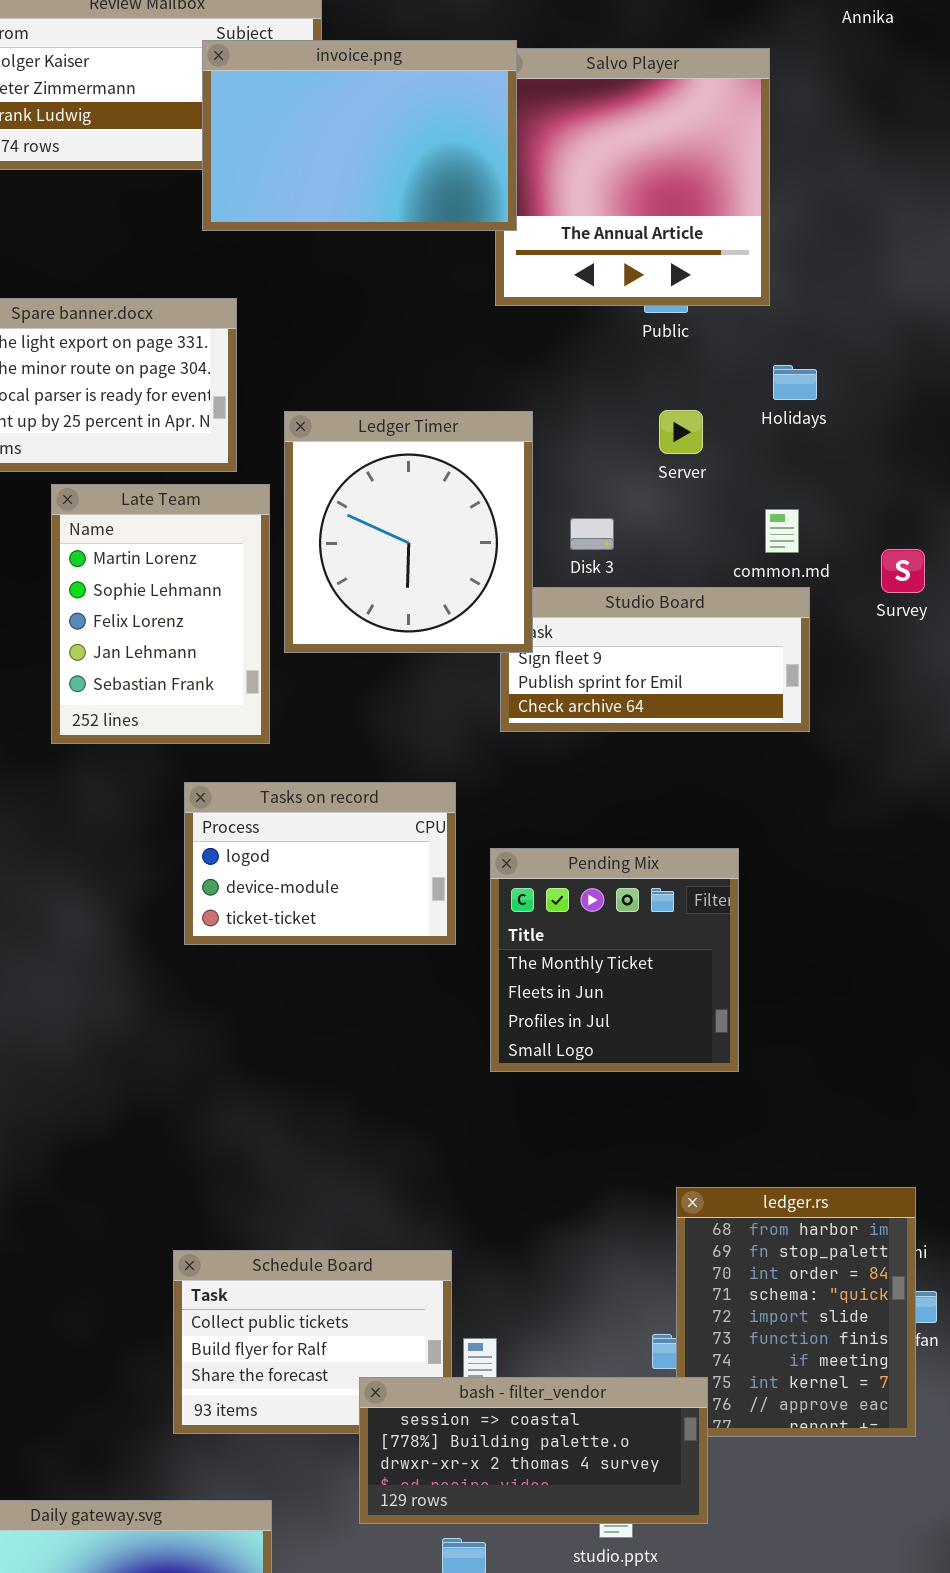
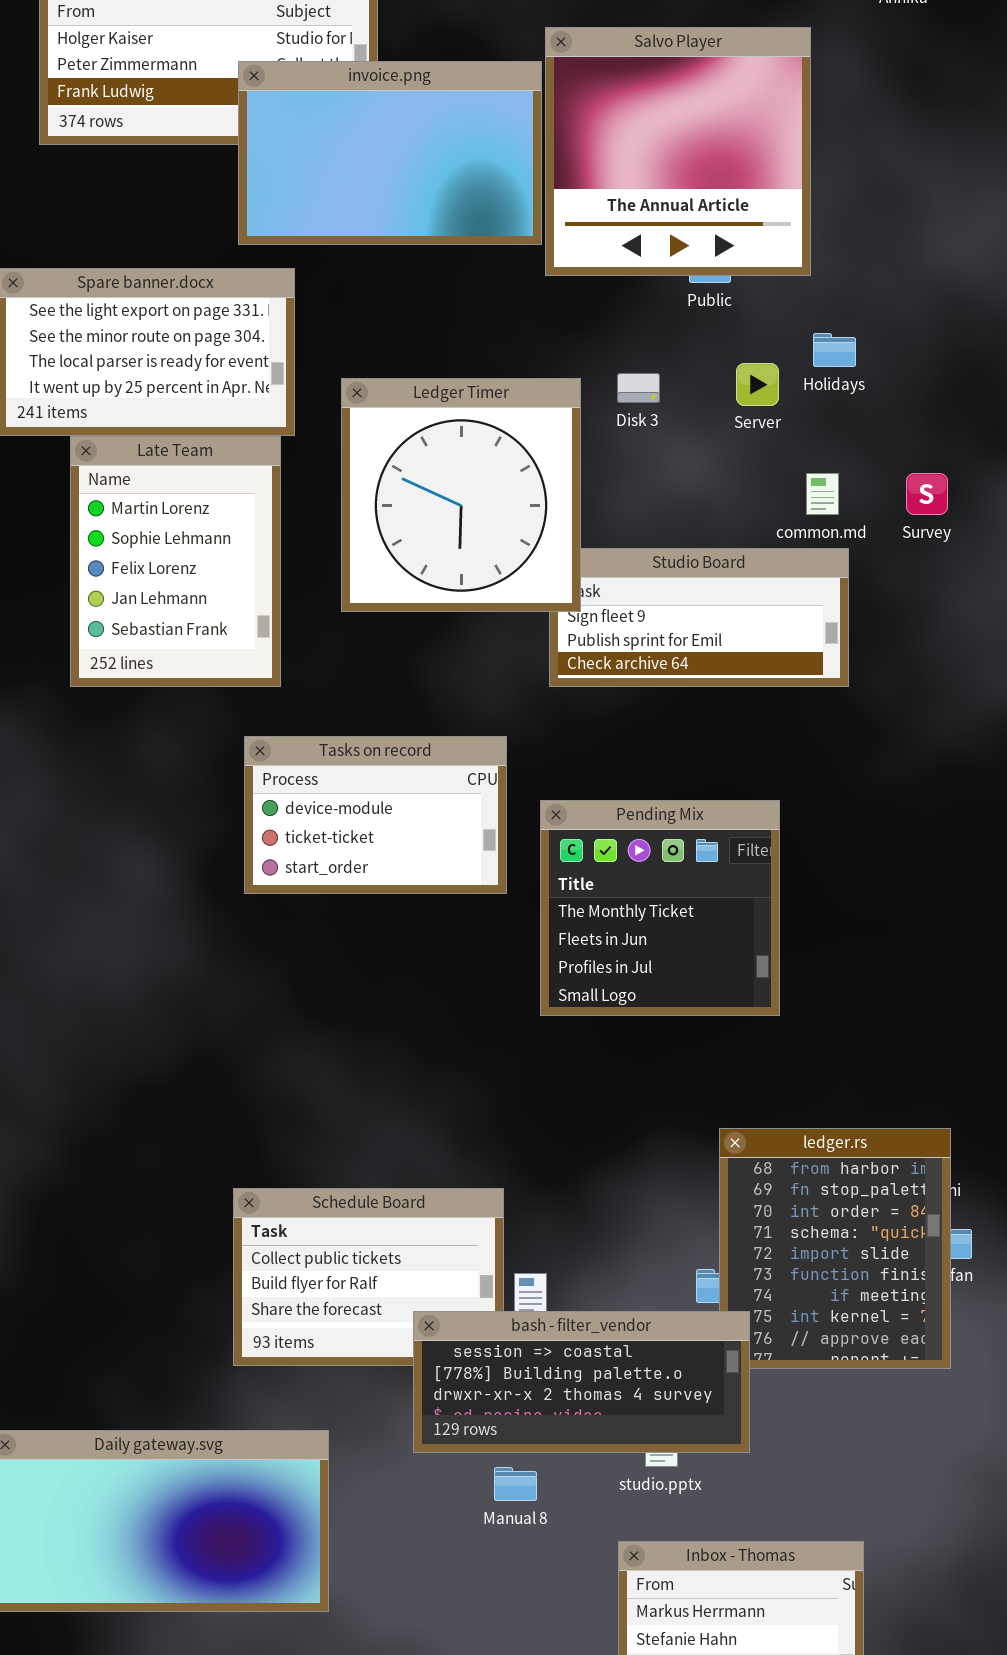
invoice.png: [202,40,517,231] -> [238,61,542,245], moved
Server: [659,410,703,454] -> [736,363,779,406], moved
Late Team: [51,484,270,744] -> [70,436,281,687], moved
Disk 3: [570,518,614,550] -> [617,373,660,403], moved
Survey: [881,549,925,593] -> [906,473,948,515], moved
Tasks on record: [184,782,456,945] -> [244,736,507,894], scrolled down 1 row

